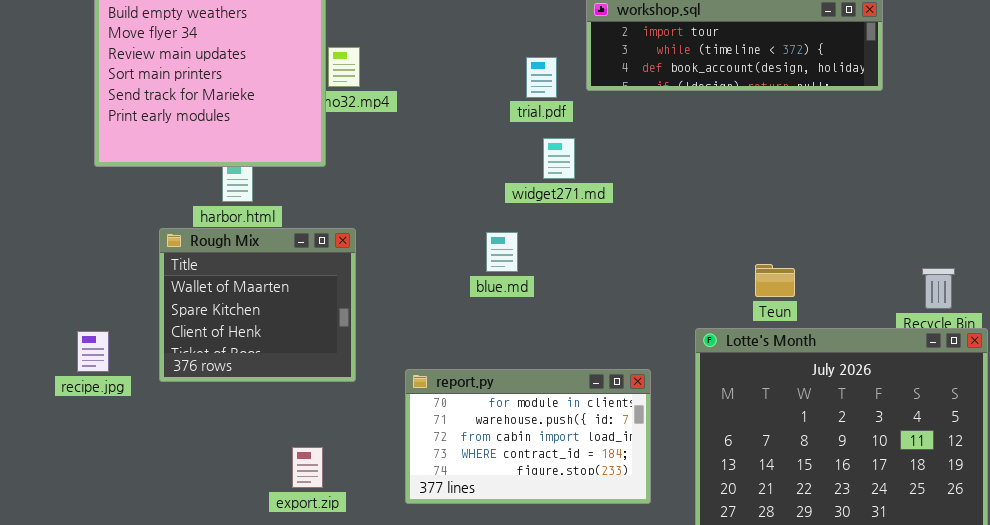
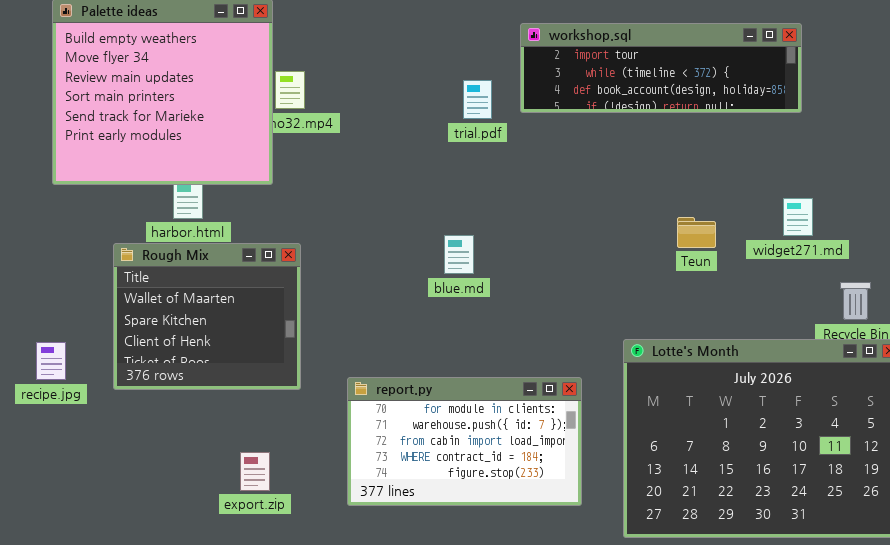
widget271.md: [543,138,575,179] -> [783,198,813,236], moved
blue.md: [486,232,518,272] -> [444,235,474,274], moved
Teun: [755,264,795,297] -> [677,217,716,248], moved

